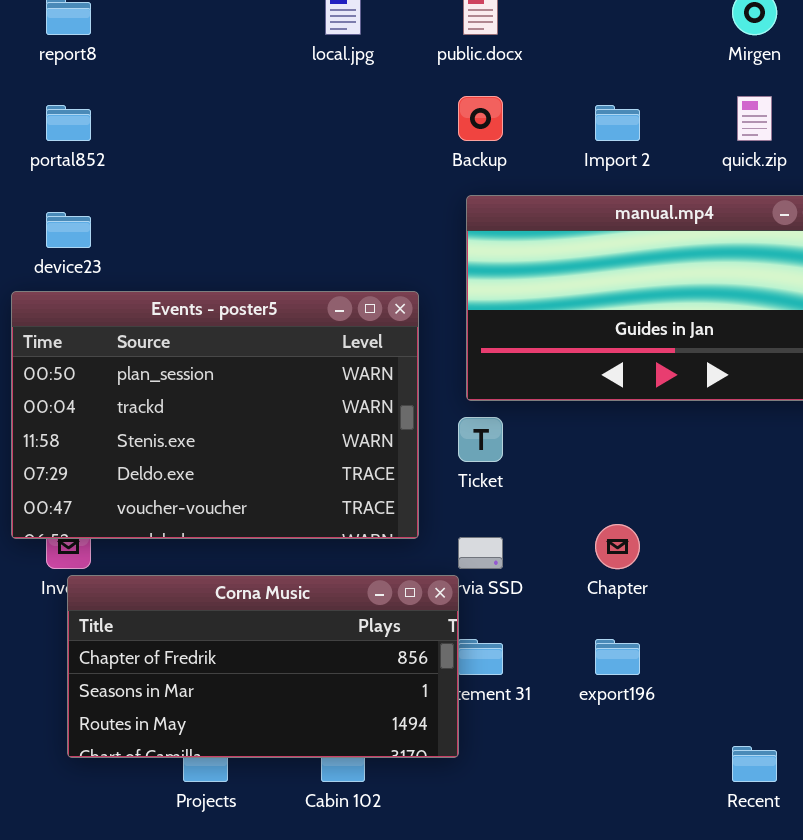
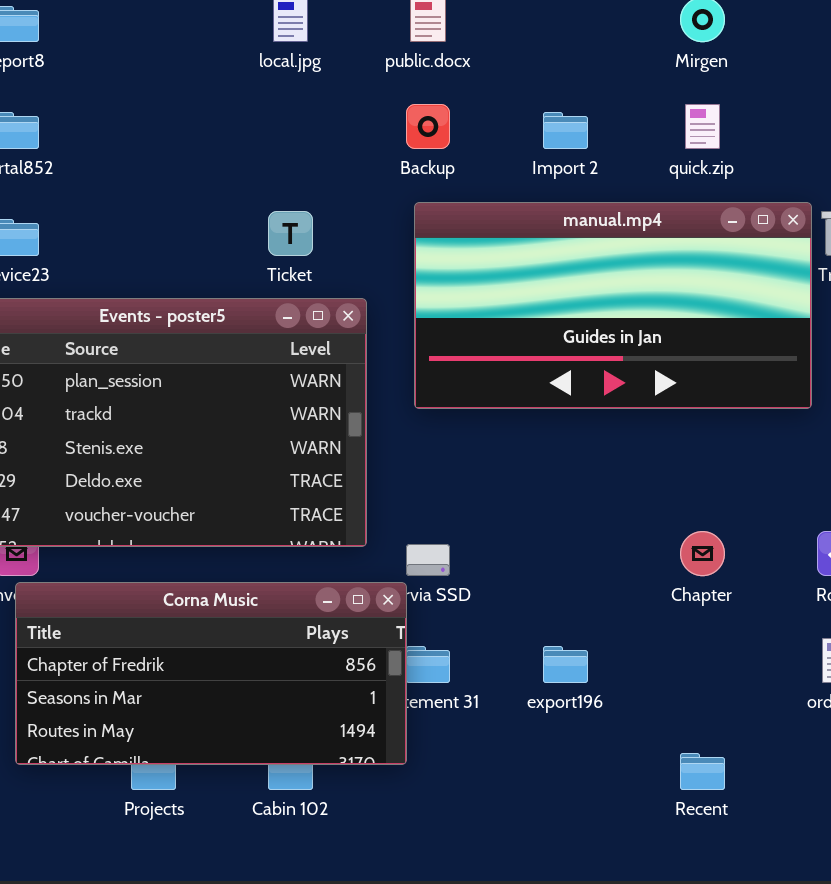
Ticket: [458,417,503,462] -> [268,211,313,256], moved
Chapter: [595,524,640,569] -> [680,531,725,576], moved

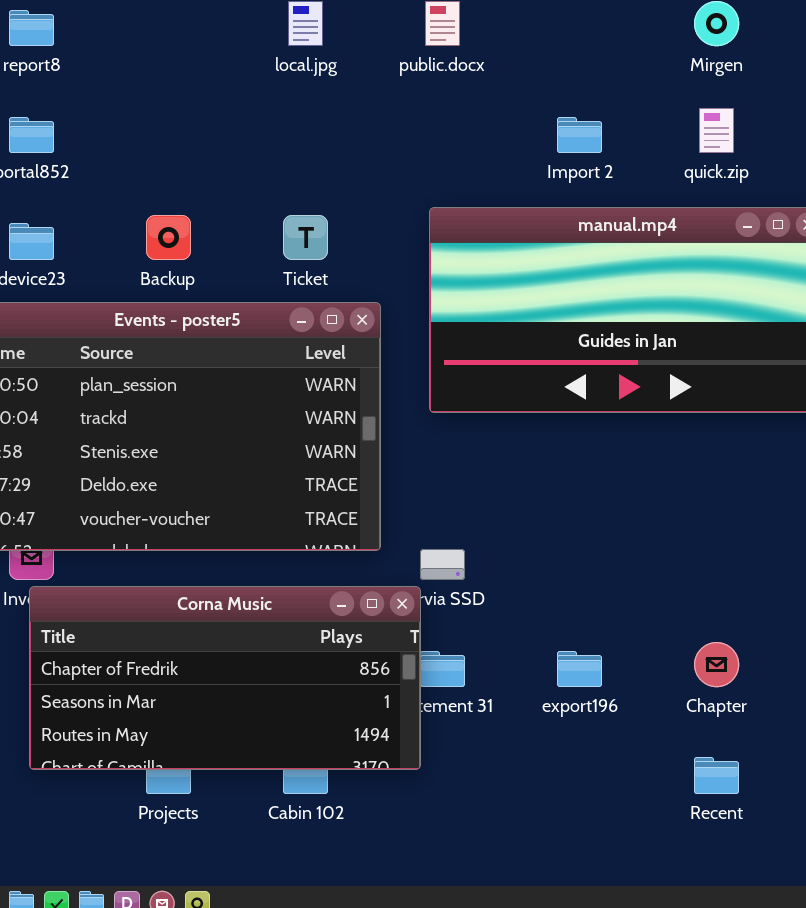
Backup: [406,104,450,149] -> [146,215,191,260], moved
Chapter: [680,531,725,576] -> [694,642,739,687], moved

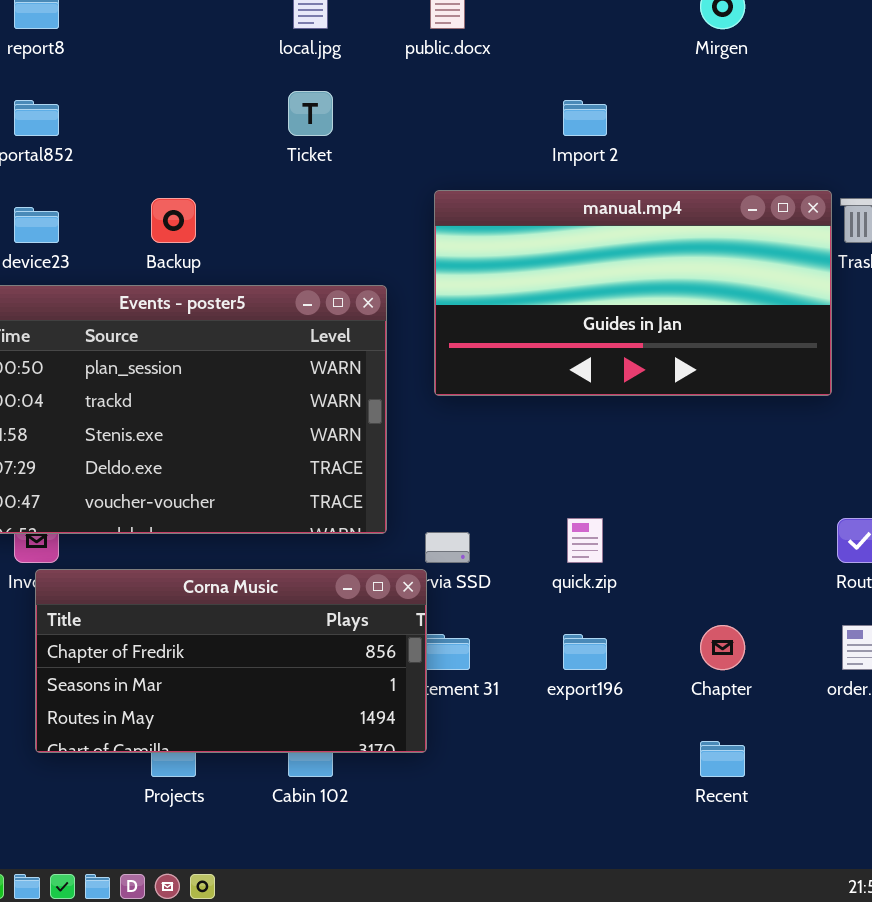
quick.zip: [699,108,734,153] -> [567,518,603,563], moved
Ticket: [283,215,328,260] -> [288,91,333,136], moved

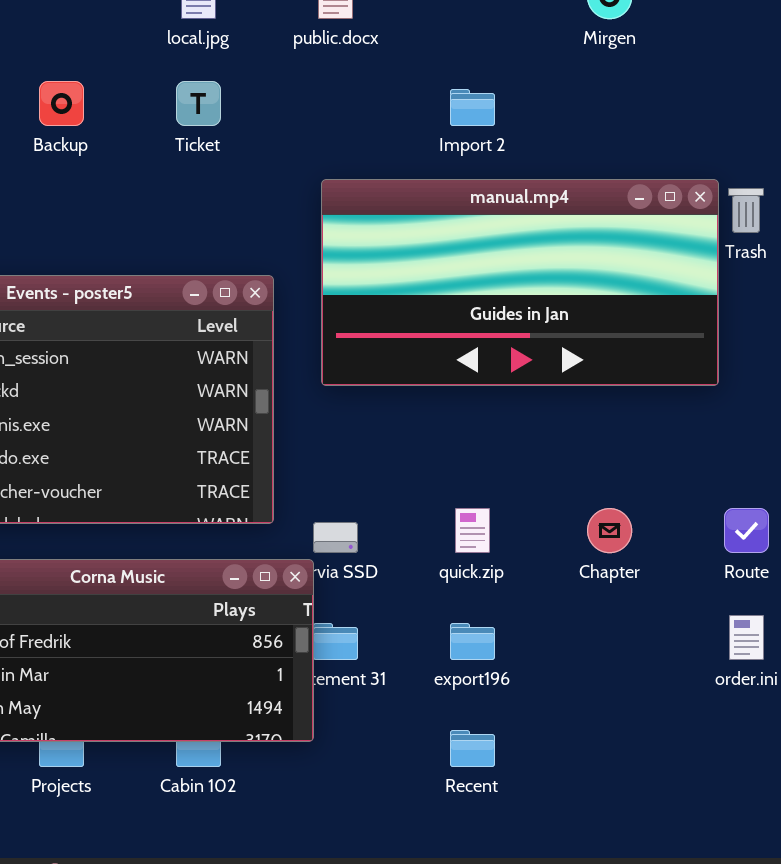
Backup: [151,198,196,243] -> [39,81,84,126], moved
Chapter: [700,625,745,670] -> [587,508,632,553], moved
Recent: [700,741,745,777] -> [450,730,495,767], moved

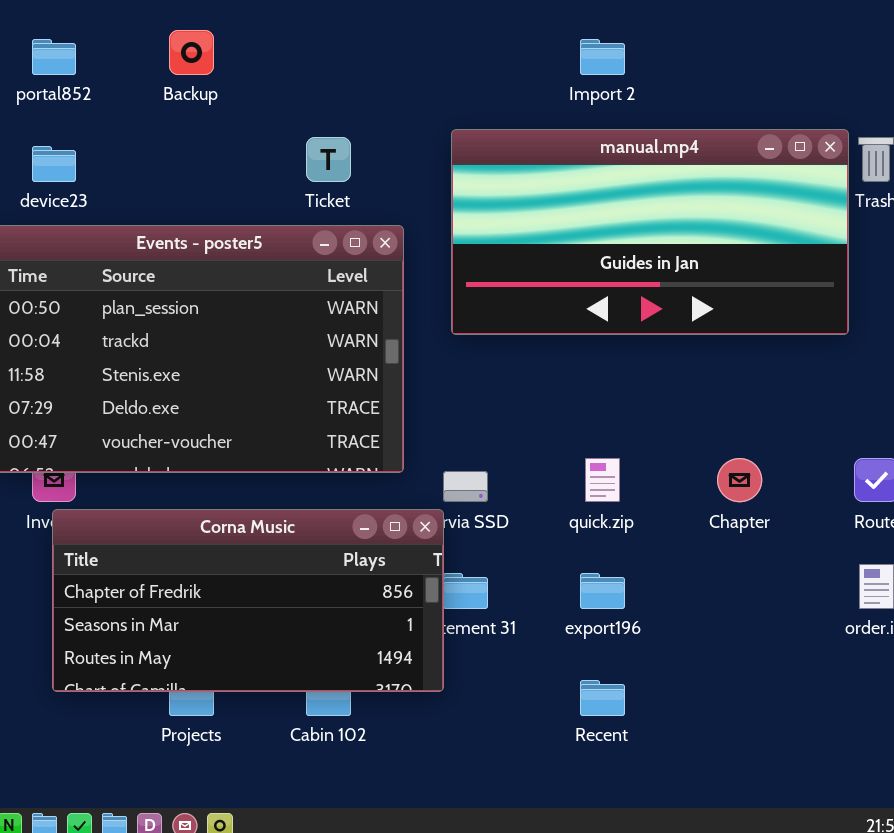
Ticket: [176,81,221,126] -> [306,137,351,182], moved

